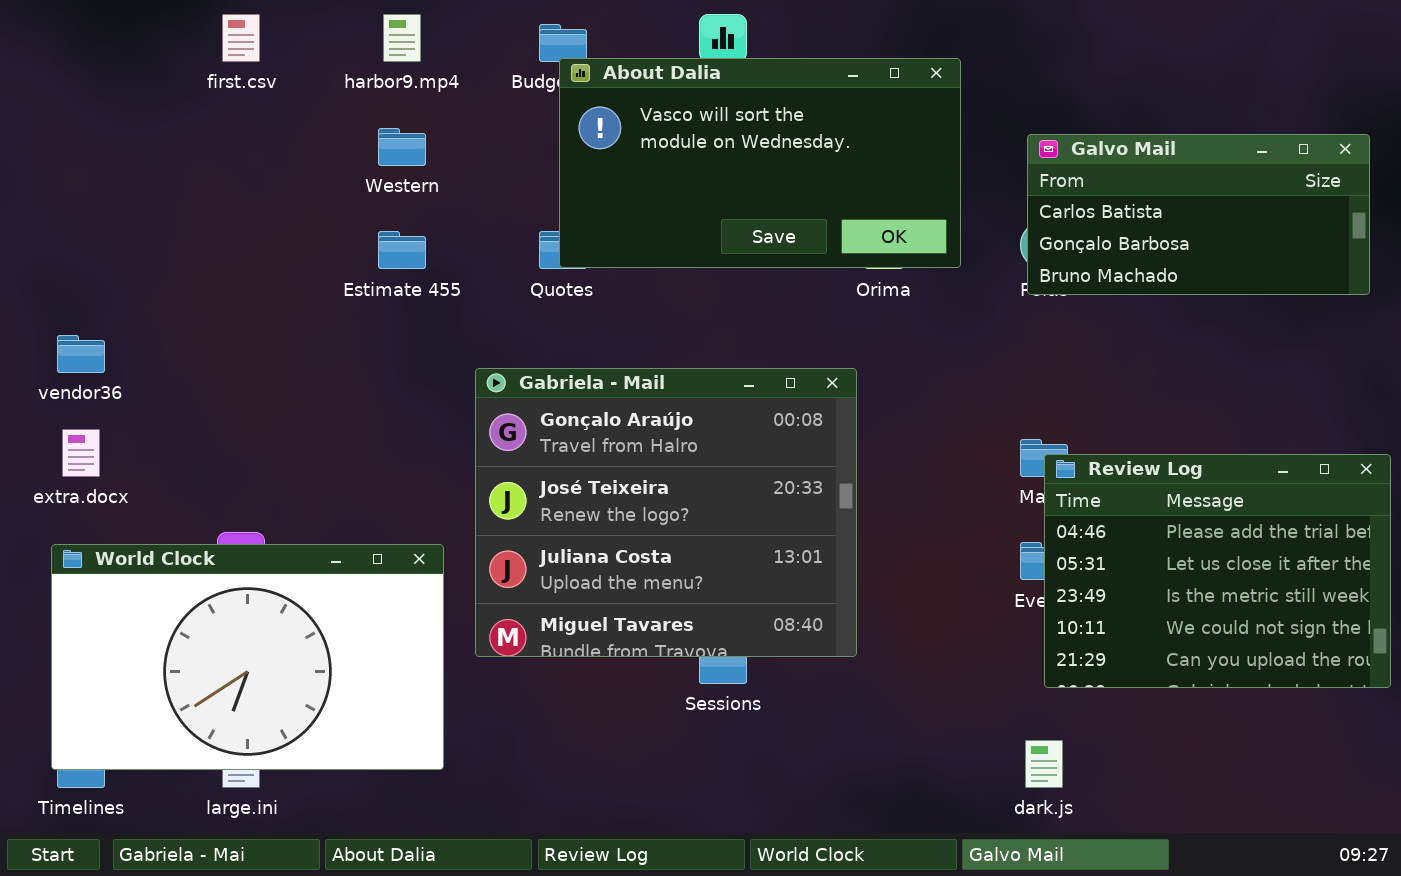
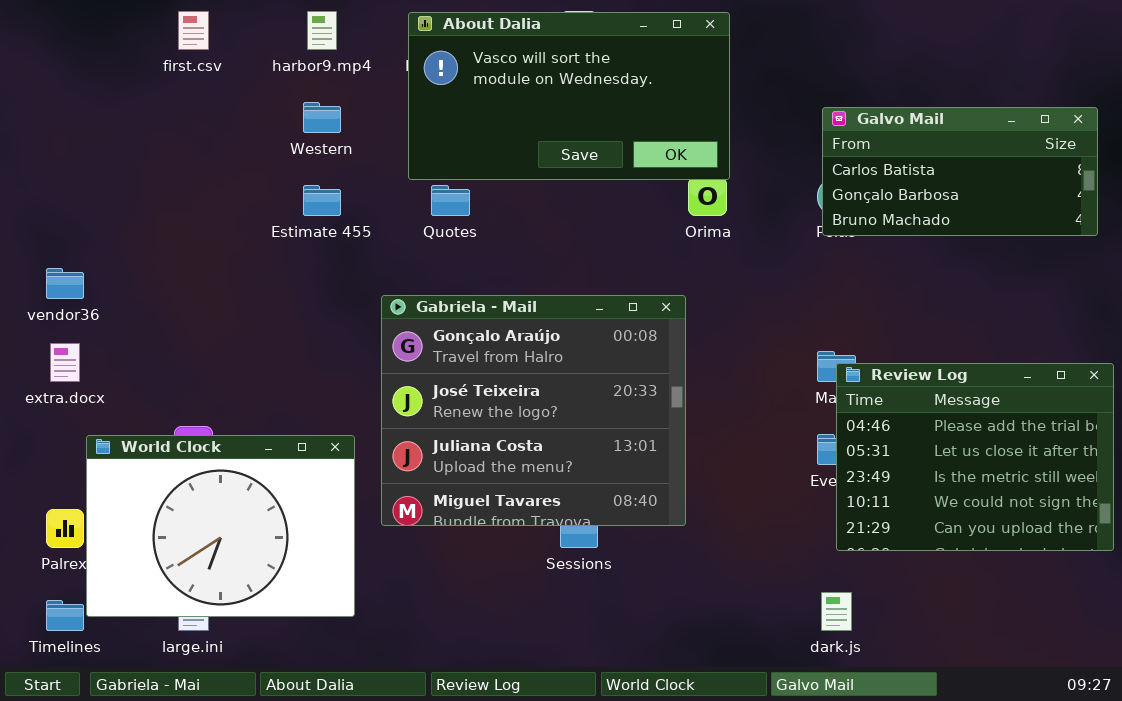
About Dalia: [559,58,961,268] -> [408,12,730,180], moved
World Clock: [51,544,444,770] -> [86,435,355,617], resized

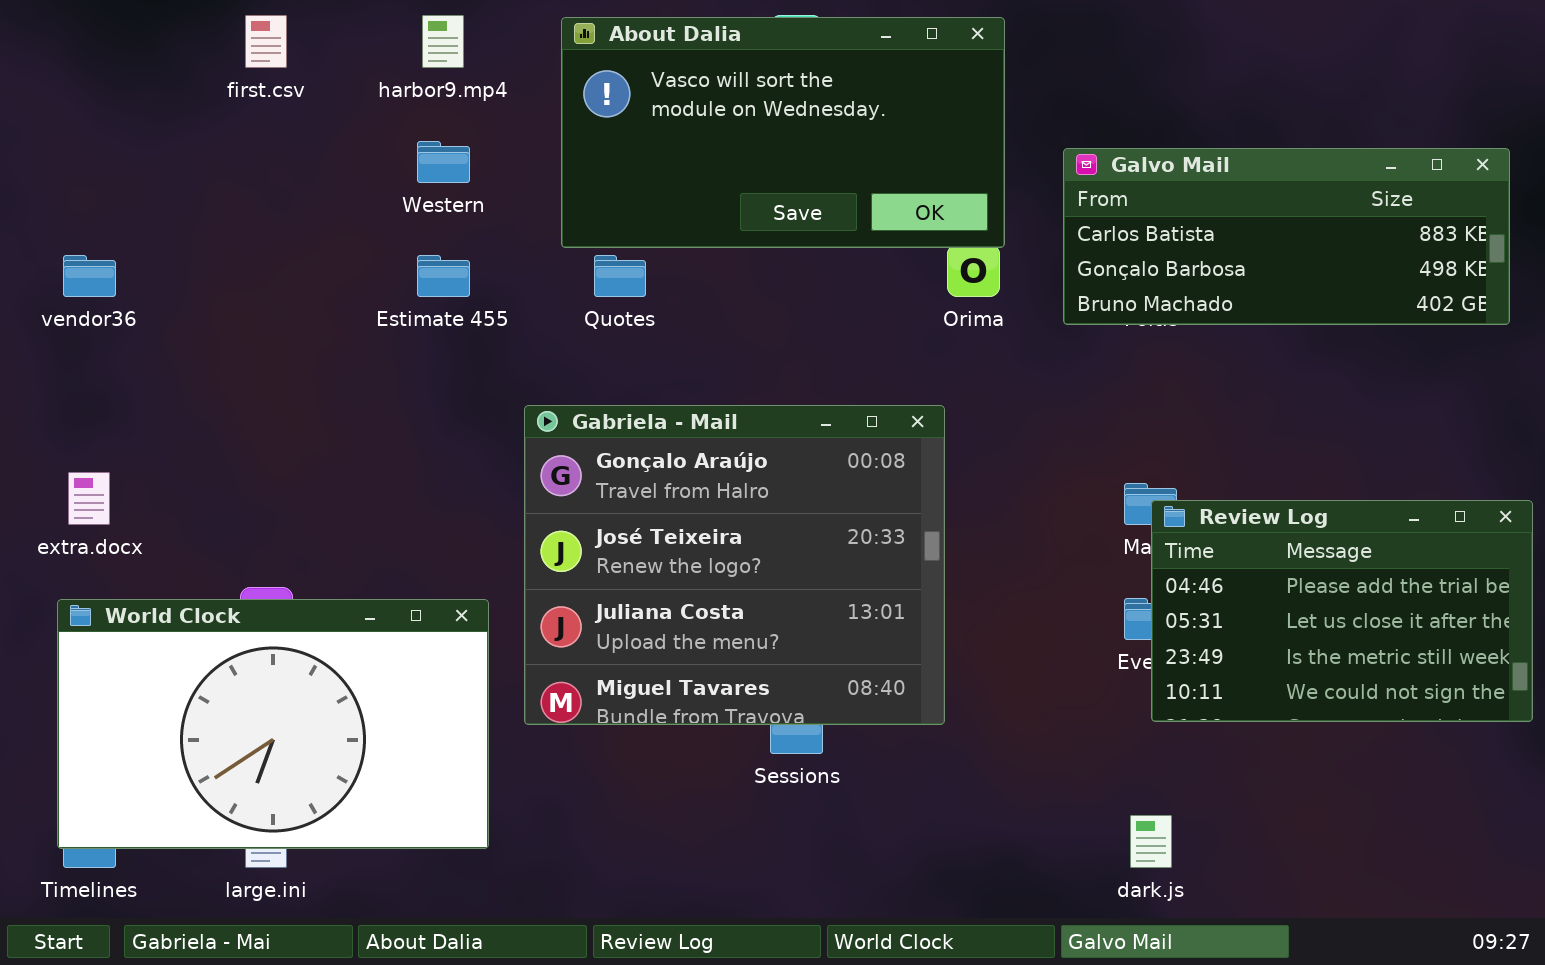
Galvo Mail: [822,107,1098,236] -> [1063,148,1510,325], resized
vendor36: [46,268,84,299] -> [63,255,116,297], moved
Review Log: [836,363,1114,551] -> [1151,500,1533,722], resized
World Clock: [86,435,355,617] -> [57,599,489,849], resized

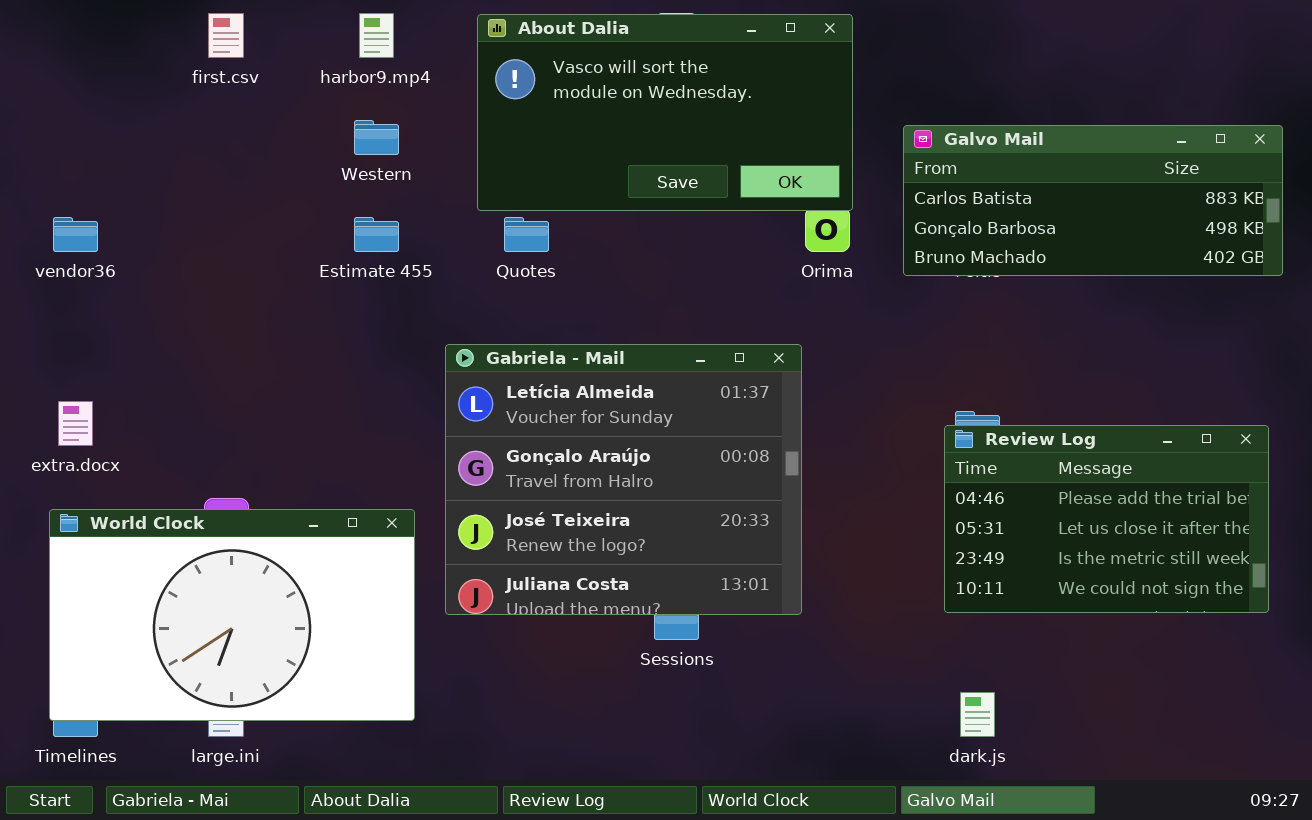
Gabriela - Mail: [524,405,945,725] -> [445,344,802,615], scrolled up 1 row
Review Log: [1151,500,1533,722] -> [944,425,1269,613], moved

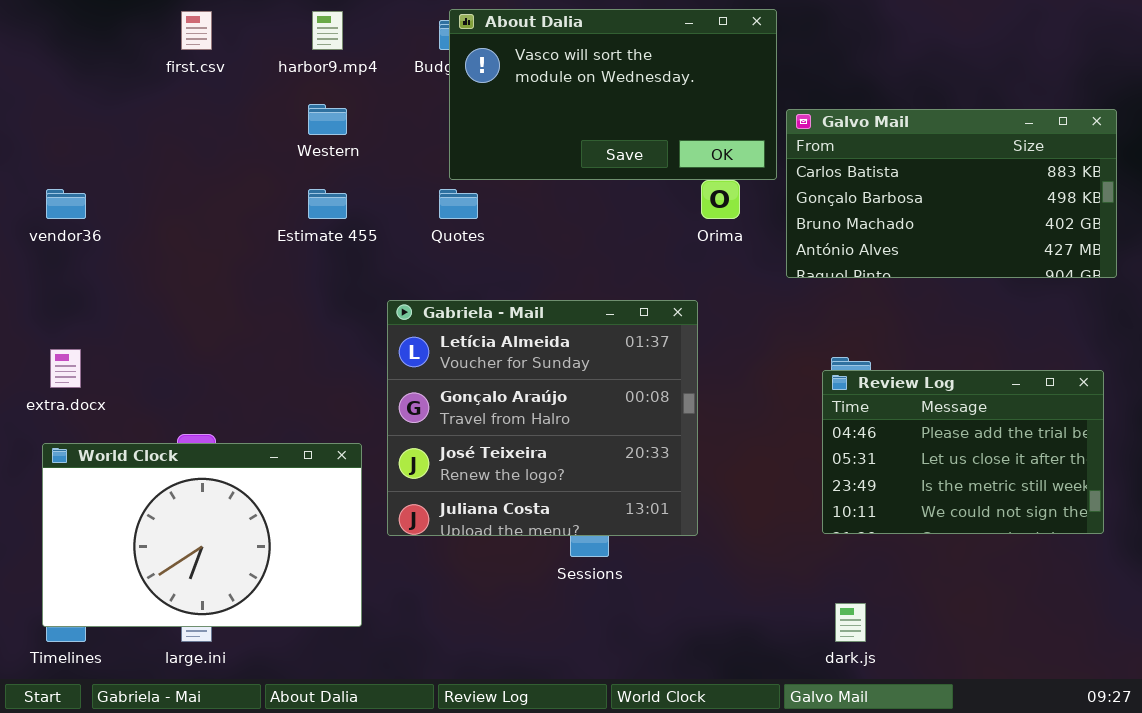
About Dalia: [477,14,853,211] -> [449,9,777,180], moved
Galvo Mail: [903,125,1283,276] -> [786,109,1117,278], resized

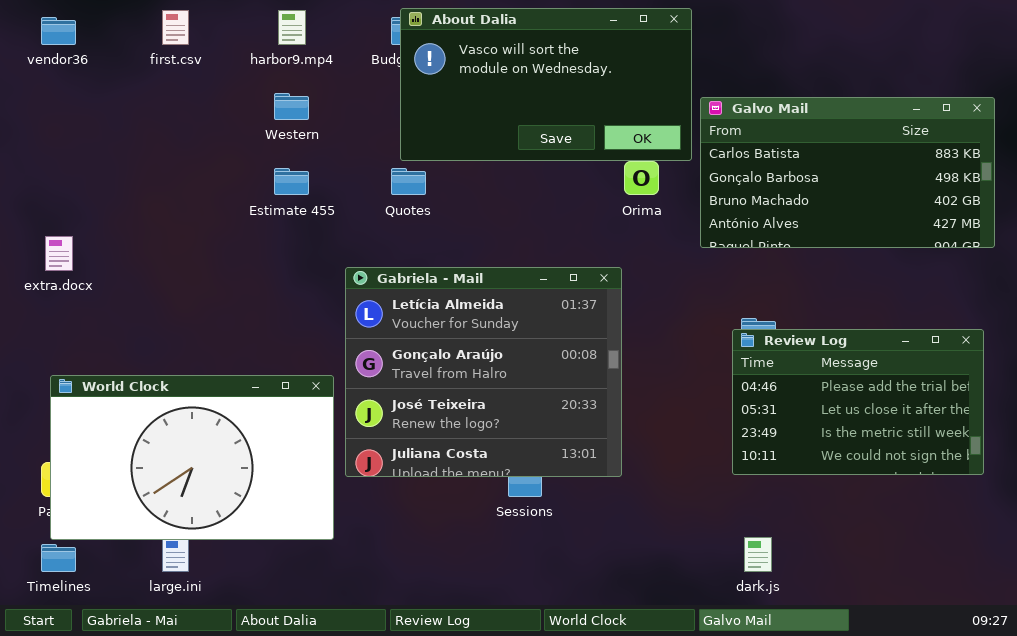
vendor36: [46,189,86,219] -> [41,17,76,45], moved
extra.docx: [50,349,81,388] -> [45,236,73,271], moved
World Clock: [42,443,362,627] -> [50,375,334,540], moved

